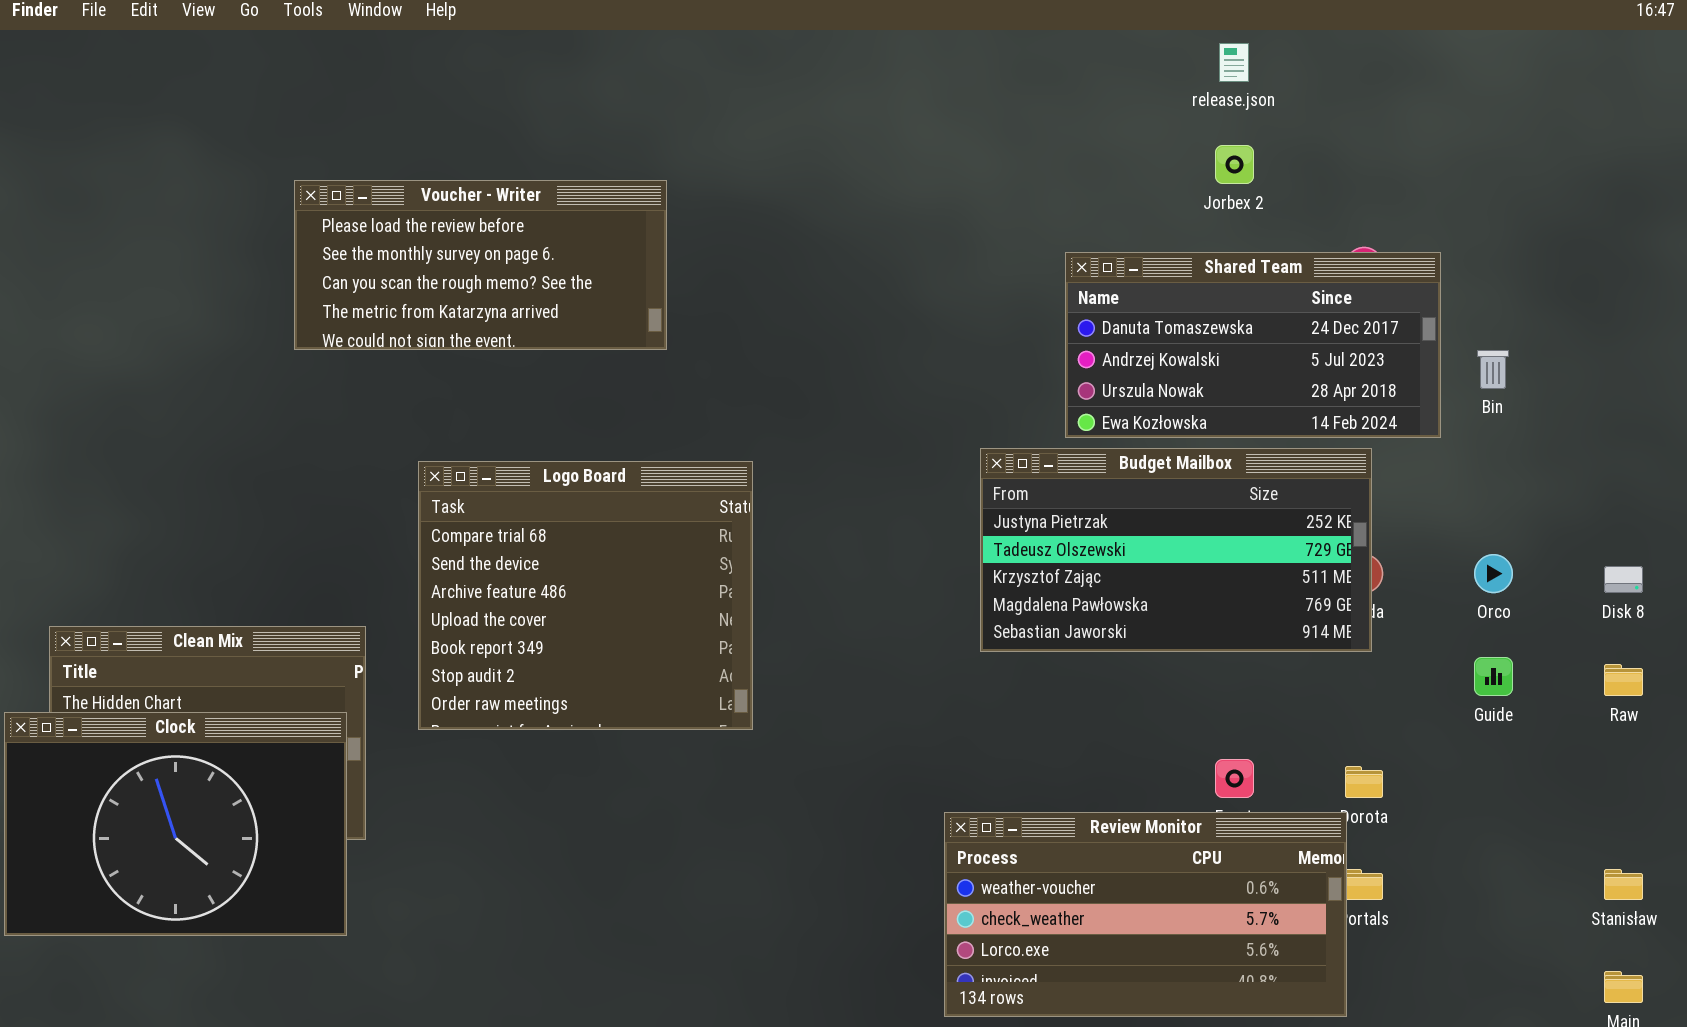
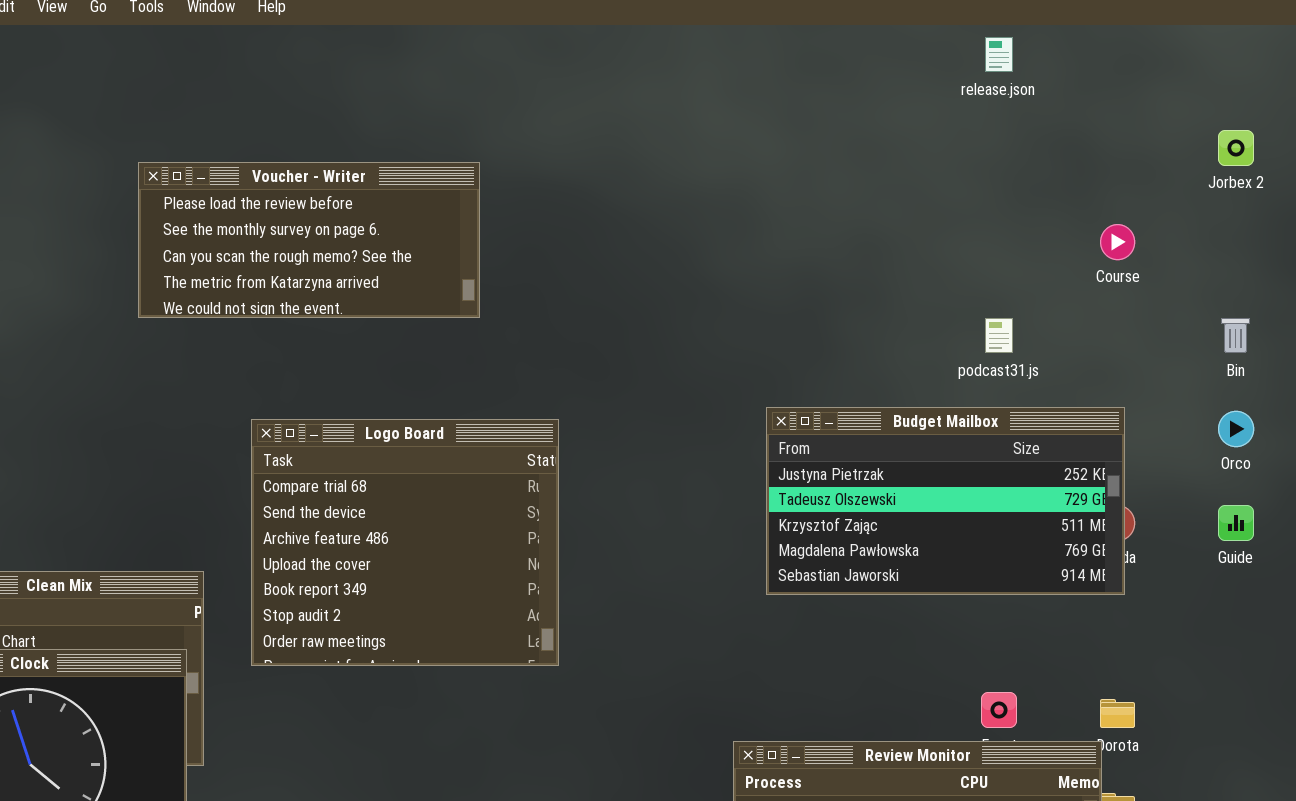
Jorbex 2: [1215,145,1254,184] -> [1218,130,1254,166], moved
Shared Team: [1065,252,1441,438] -> none, closed
Orco: [1474,554,1513,593] -> [1218,411,1254,447], moved
Guide: [1474,657,1513,696] -> [1218,505,1254,541], moved

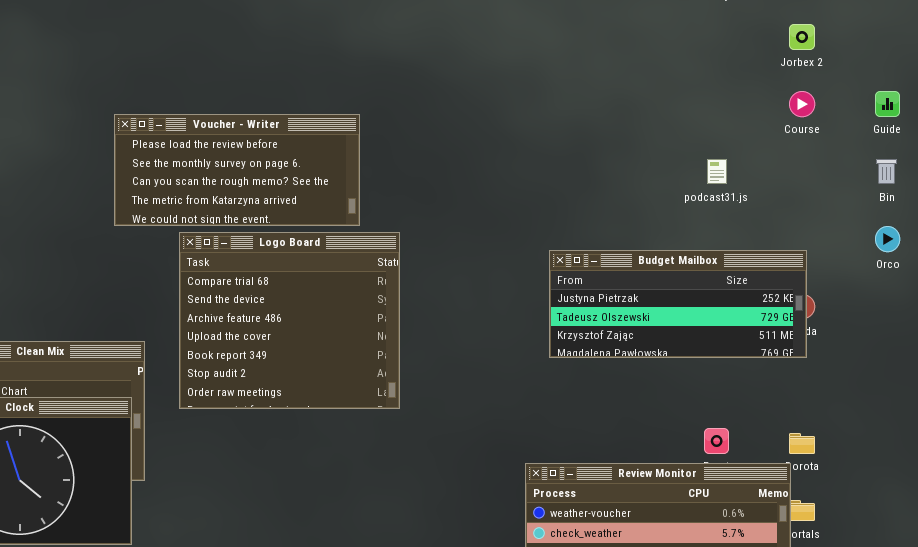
Jorbex 2: [1218,130,1254,166] -> [789,24,815,50], moved
Voucher - Writer: [138,162,480,318] -> [114,114,360,226], moved
Budget Mailbox: [766,407,1125,595] -> [549,250,807,358], resized
Guide: [1218,505,1254,541] -> [875,91,900,117], moved

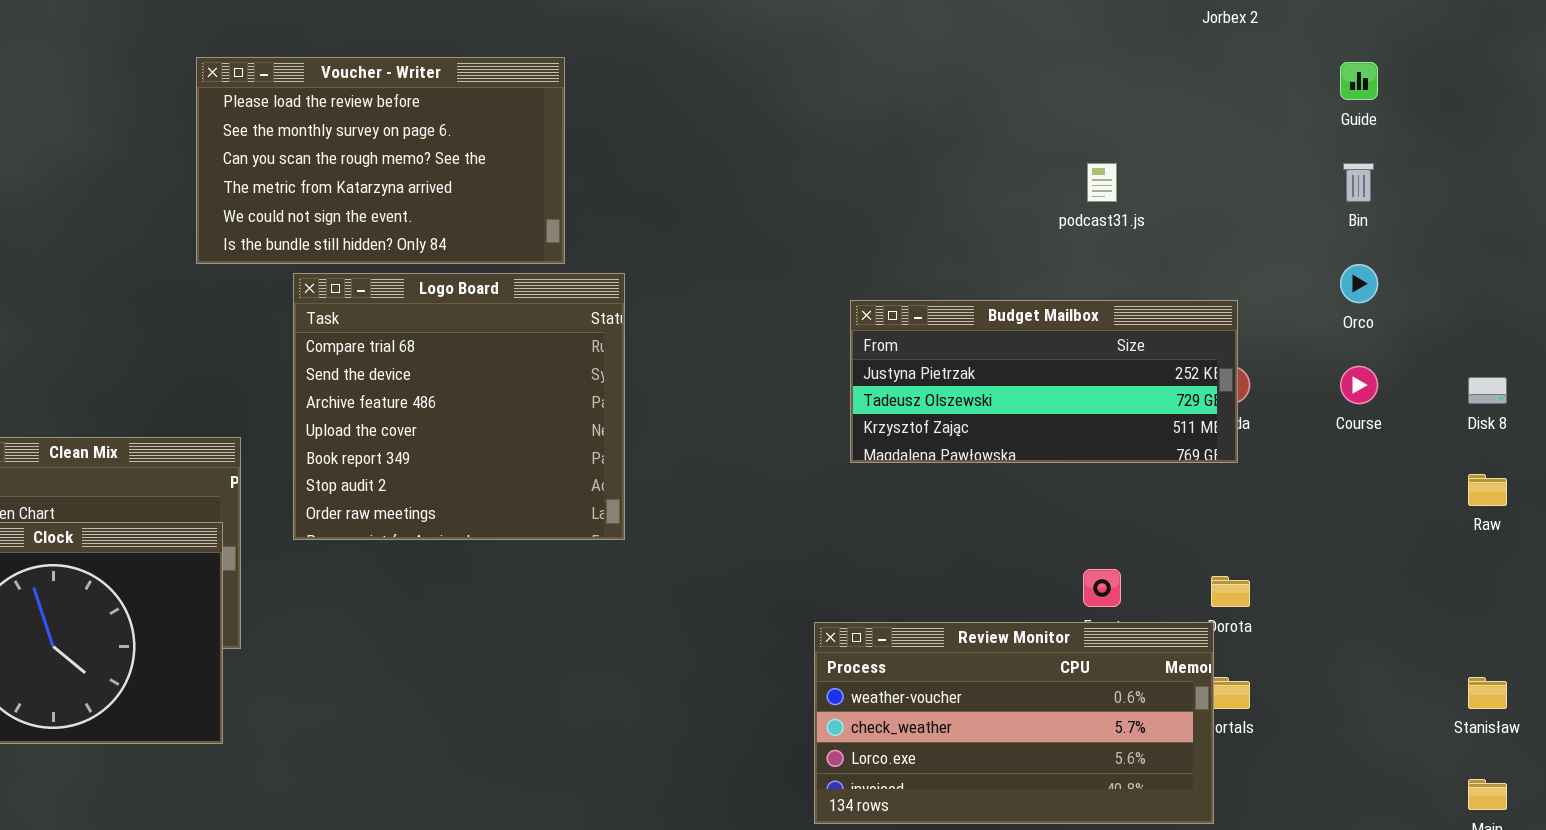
Course: [789,91,815,117] -> [1340,366,1378,404], moved
Voucher - Writer: [114,114,360,226] -> [196,57,565,264], resized

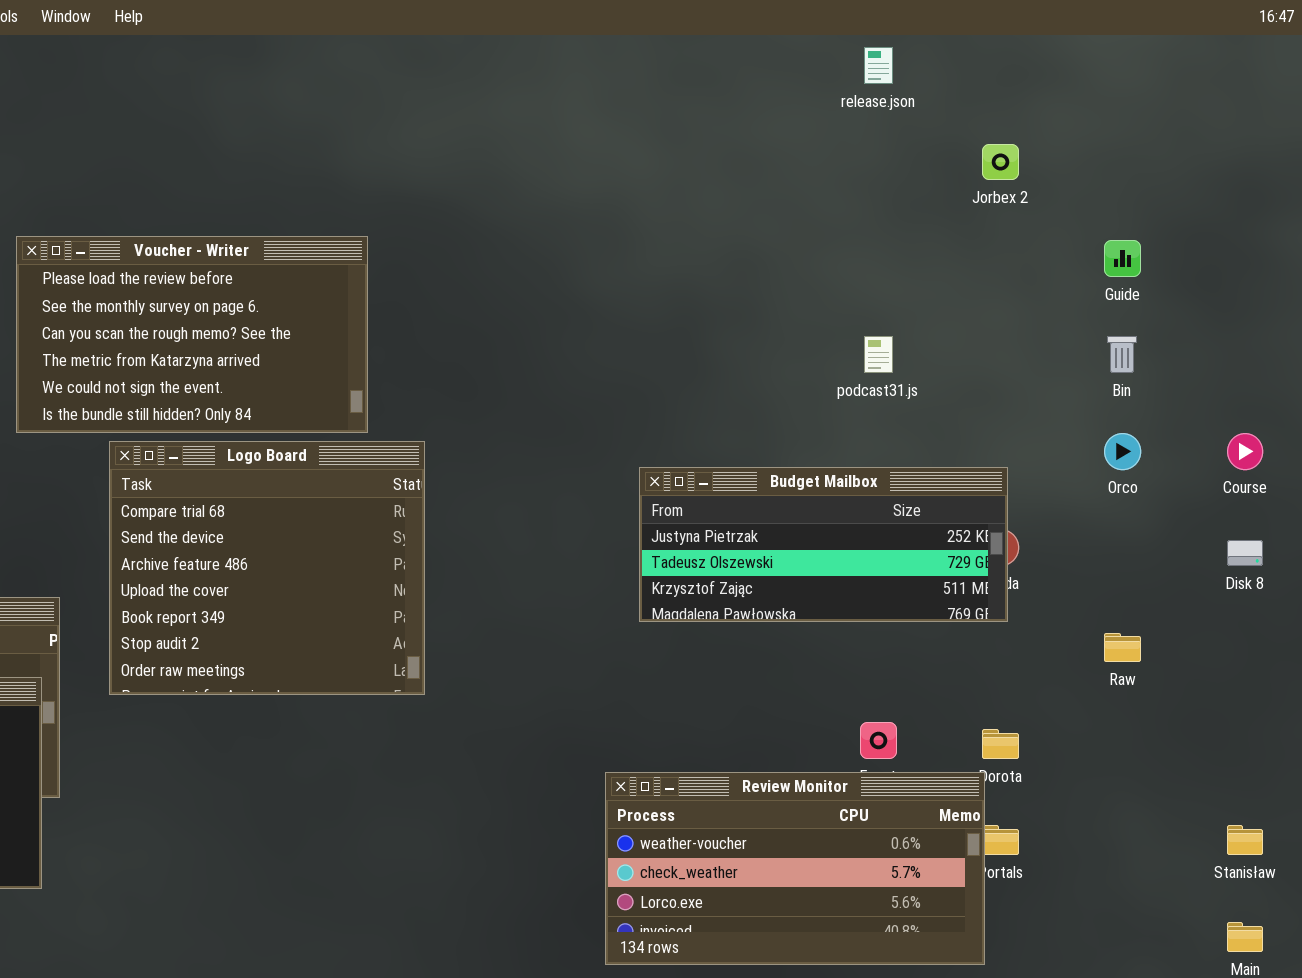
Course: [1340,366,1378,404] -> [1227,433,1263,470], moved
Raw: [1468,474,1507,506] -> [1104,633,1141,662], moved

